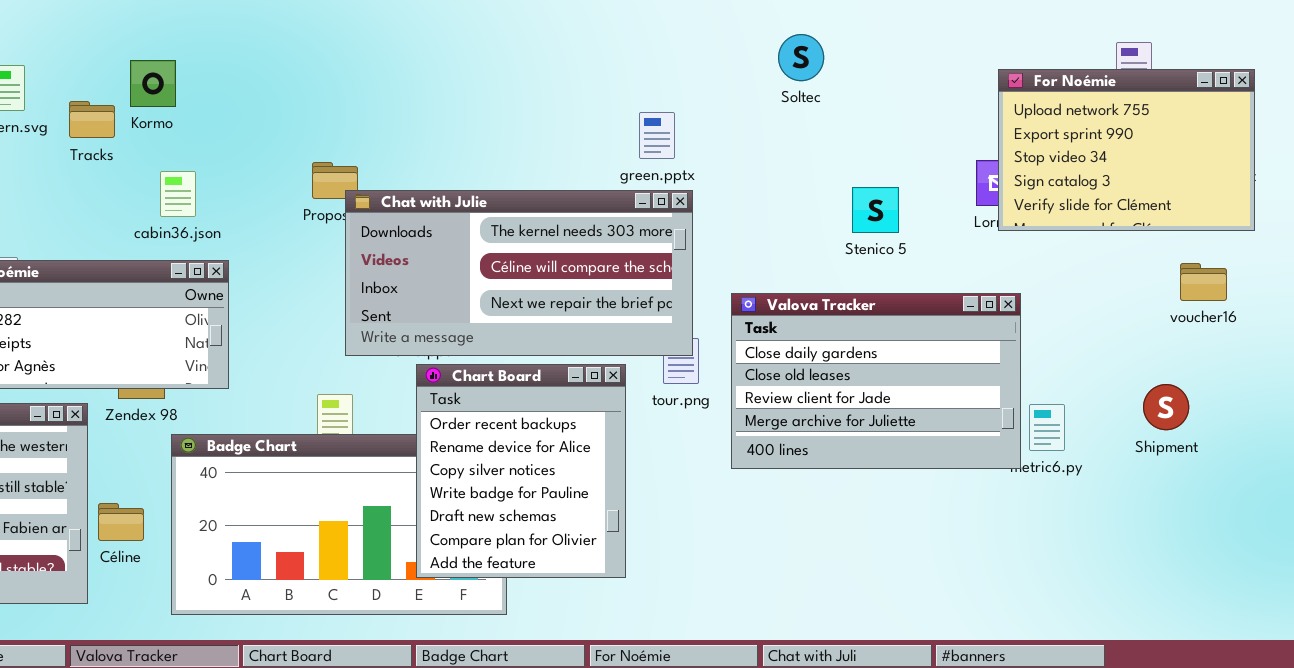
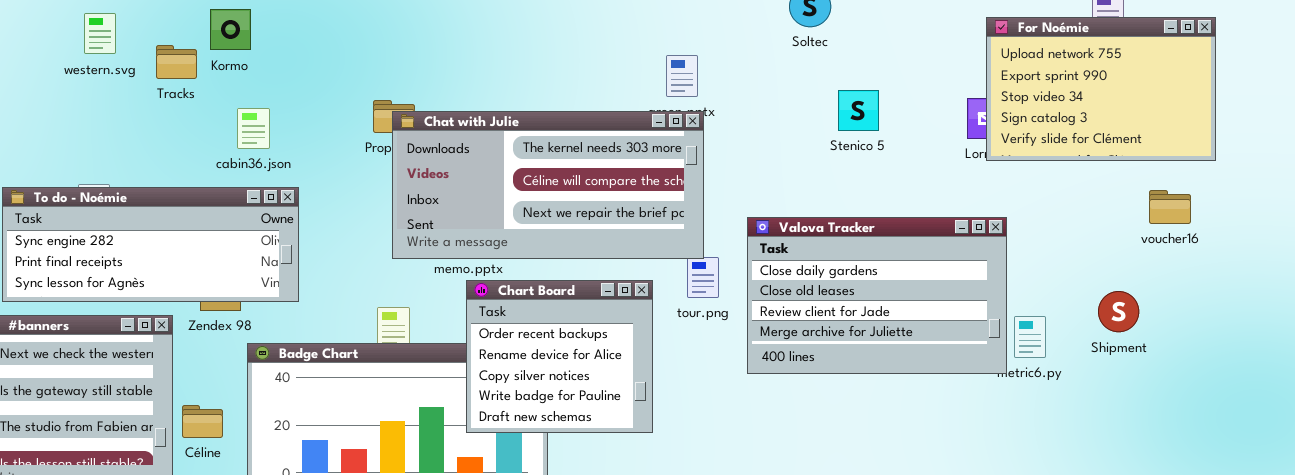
Stenico 5: [852,187,899,233] -> [838,90,879,131], moved
Chat with Julie: [345,190,693,356] -> [392,111,704,259], moved
Chart Board: [416,364,626,578] -> [466,280,653,433], resized
Shipment: [1143,384,1189,430] -> [1098,291,1139,332], moved

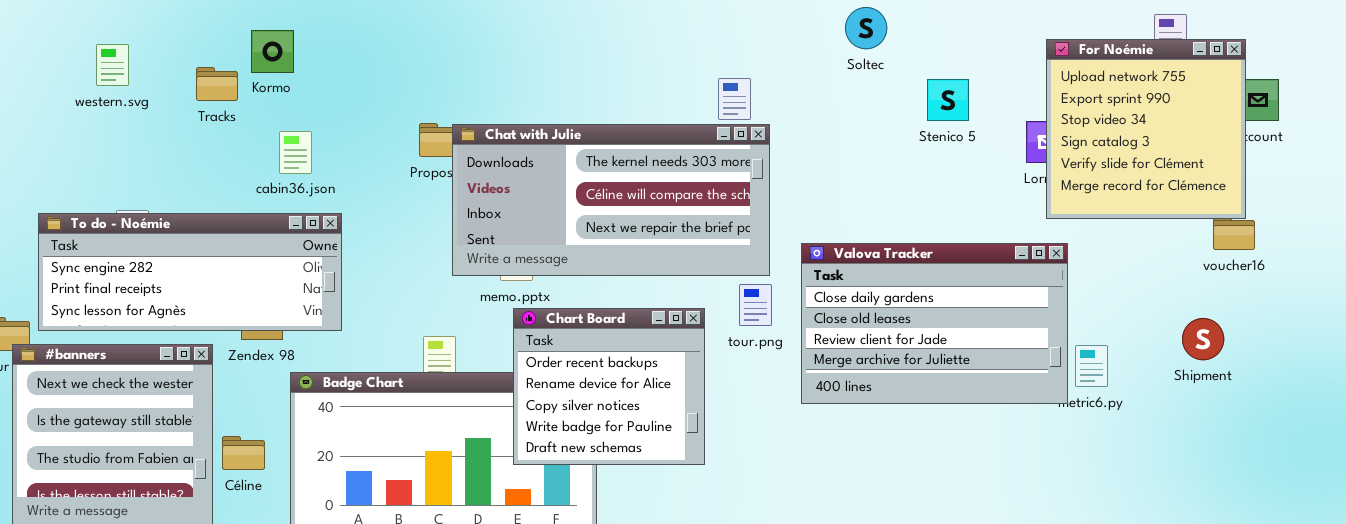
western.svg: [84,13,116,54] -> [96,44,129,86], moved
For Noémie: [986,17,1216,161] -> [1046,39,1246,219], resized
Stenico 5: [838,90,879,131] -> [927,79,969,121], moved
Chat with Julie: [392,111,704,259] -> [452,124,770,276], moved
Shipment: [1098,291,1139,332] -> [1182,318,1224,360], moved

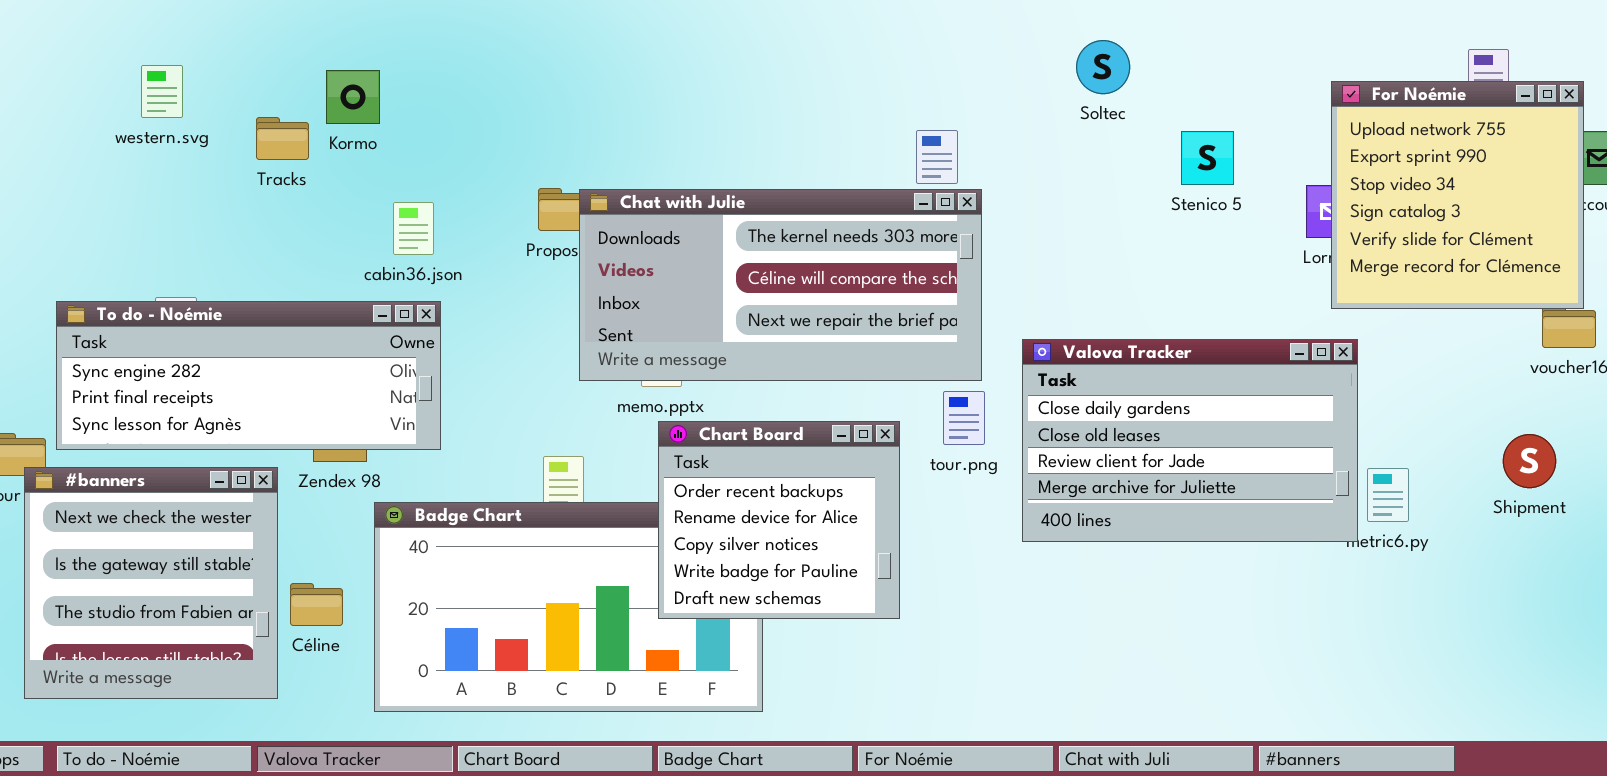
western.svg: [96,44,129,86] -> [141,65,183,118], moved
cabin36.json: [279,131,312,174] -> [393,202,434,255], moved

